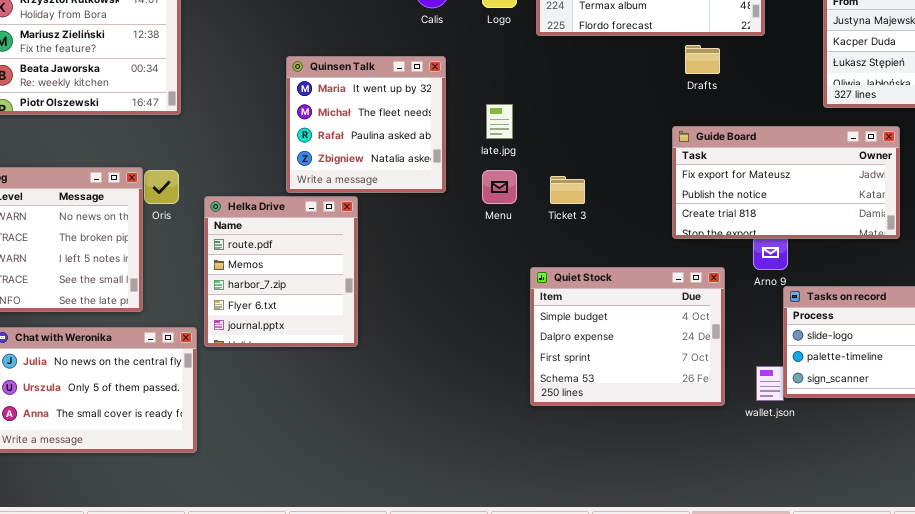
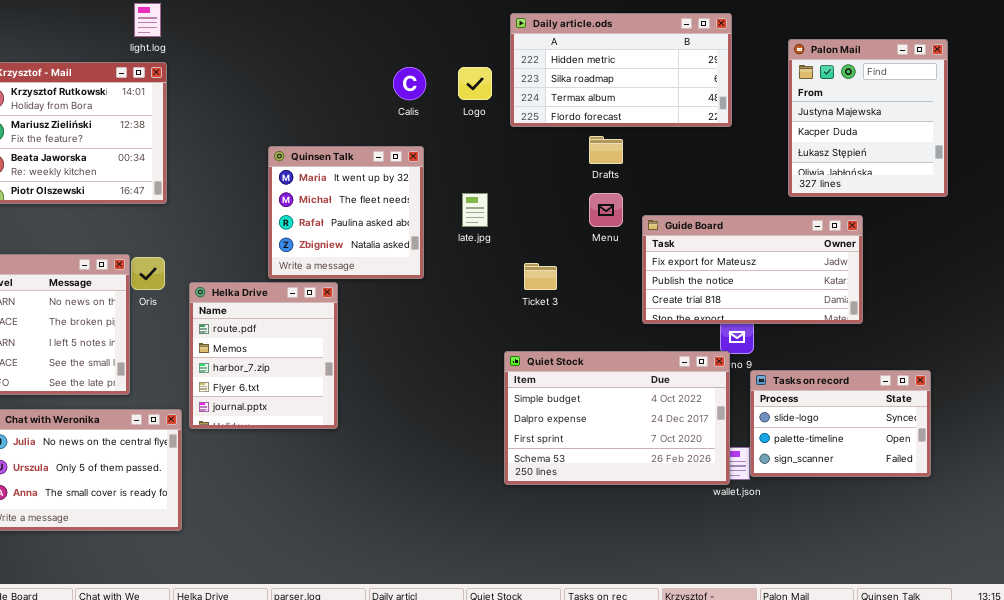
Drafts: [685,45,720,74] -> [589,136,623,164], moved
Menu: [482,170,517,204] -> [589,193,623,227], moved
Quiet Stock: [530,267,725,406] -> [504,351,730,485], resized

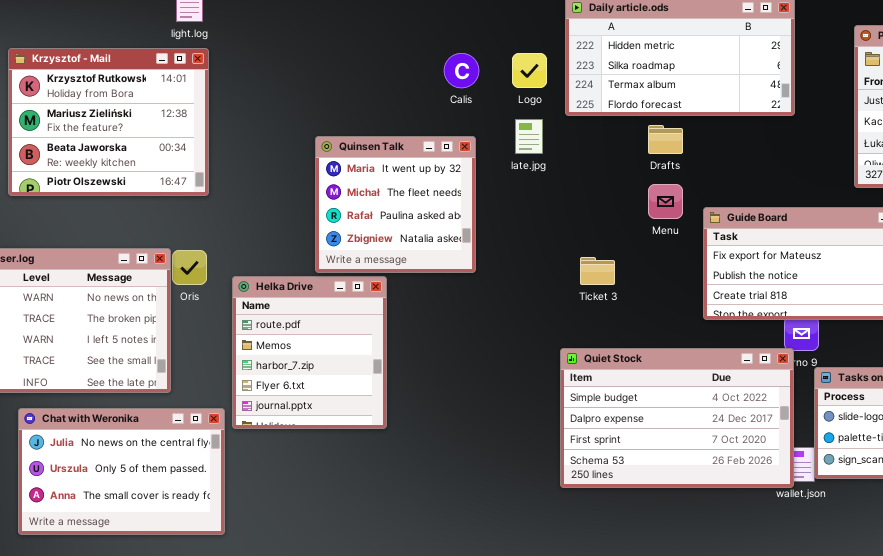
late.jpg: [462,193,488,227] -> [515,119,543,154], moved

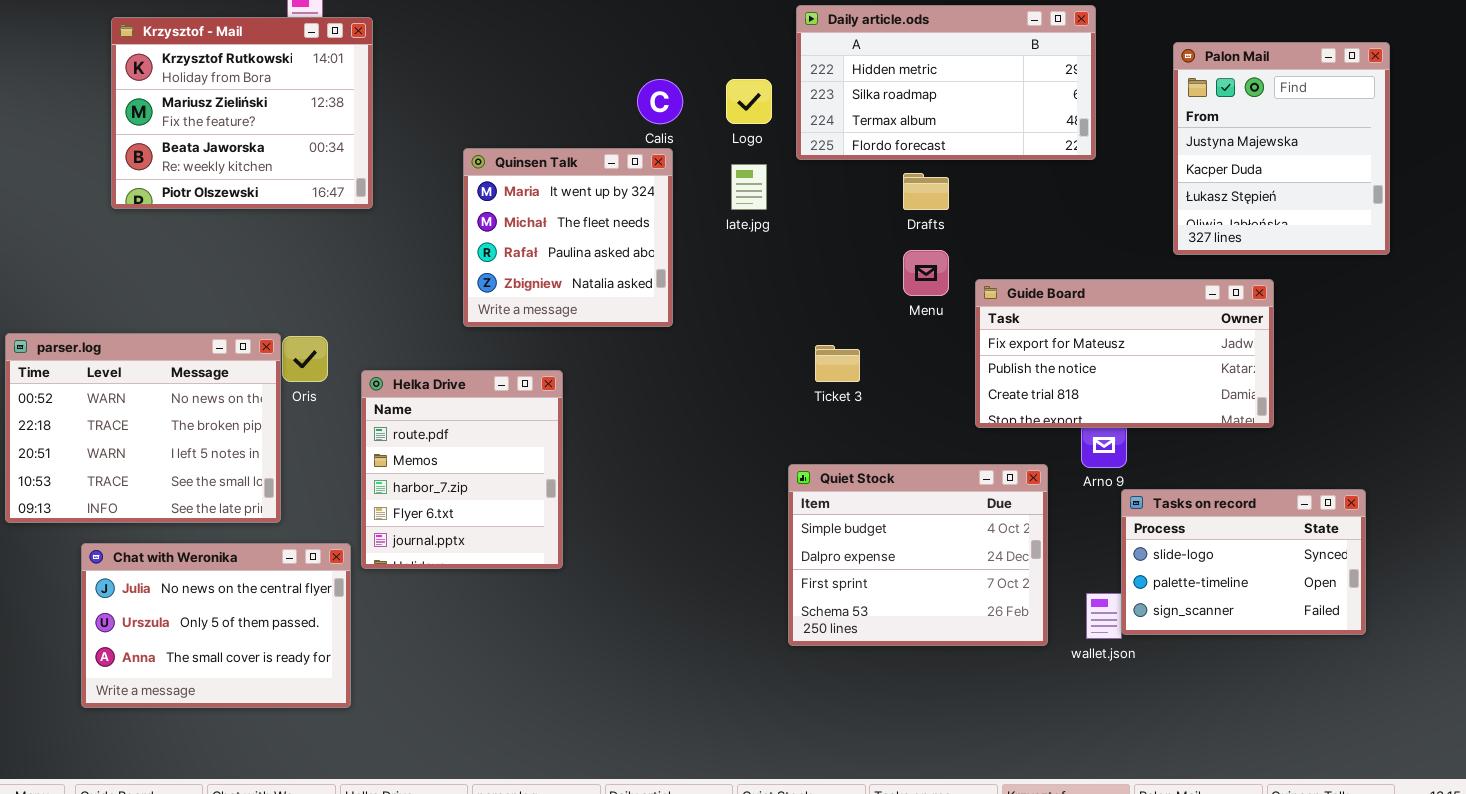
Krzysztof - Mail: [8,48,209,196] -> [111,17,373,209], moved
Quinsen Talk: [315,136,476,273] -> [463,148,673,327], moved
Quiet Stock: [560,348,794,488] -> [788,464,1048,646], resized

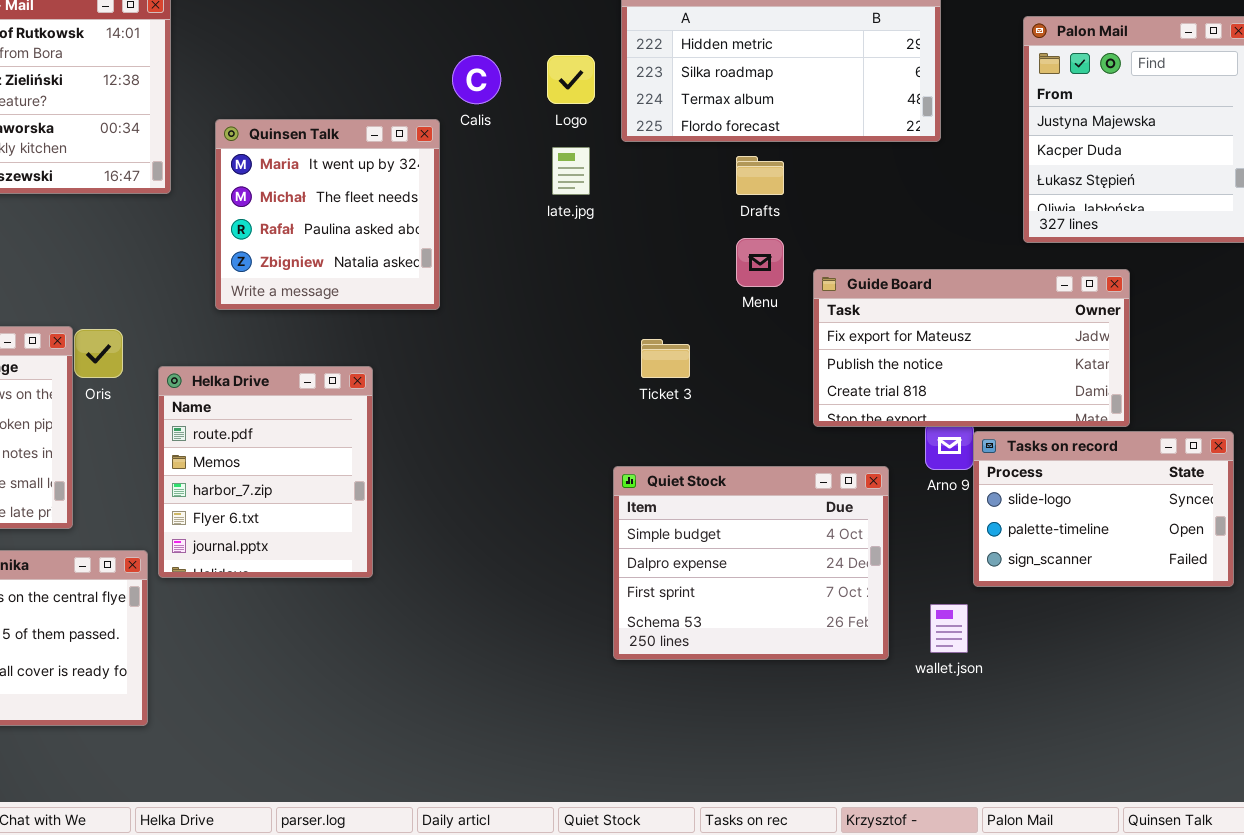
Quinsen Talk: [463,148,673,327] -> [215,119,440,310], moved
Tasks on record: [1121,489,1366,635] -> [973,431,1234,587], moved

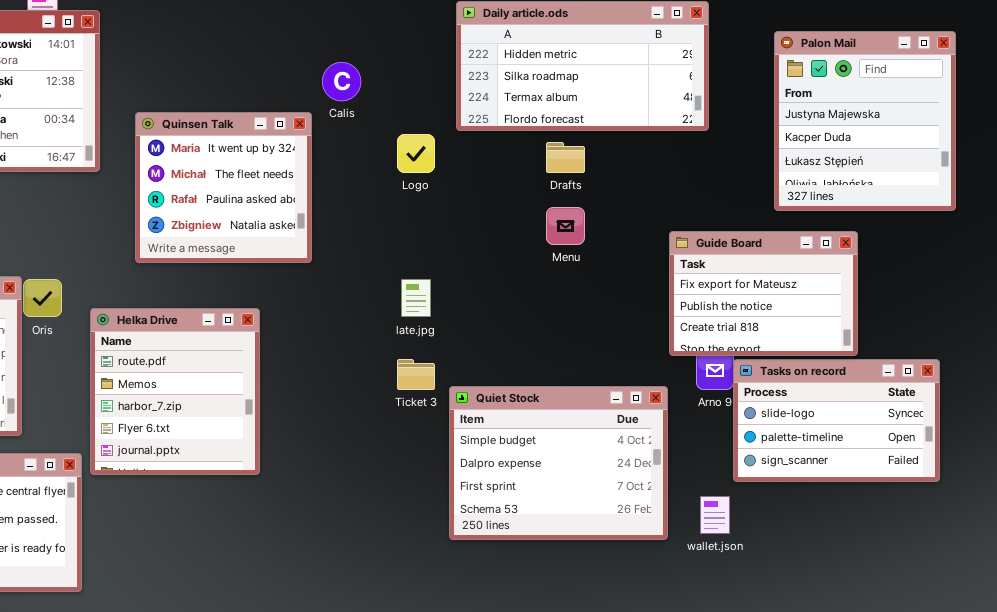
Logo: [547,55,595,104] -> [397,134,435,173], moved
late.jpg: [552,147,590,195] -> [401,279,431,317], moved
Guide Board: [813,269,1130,427] -> [669,231,858,356], resized
Ticket 3: [641,339,690,378] -> [397,359,435,390], moved

